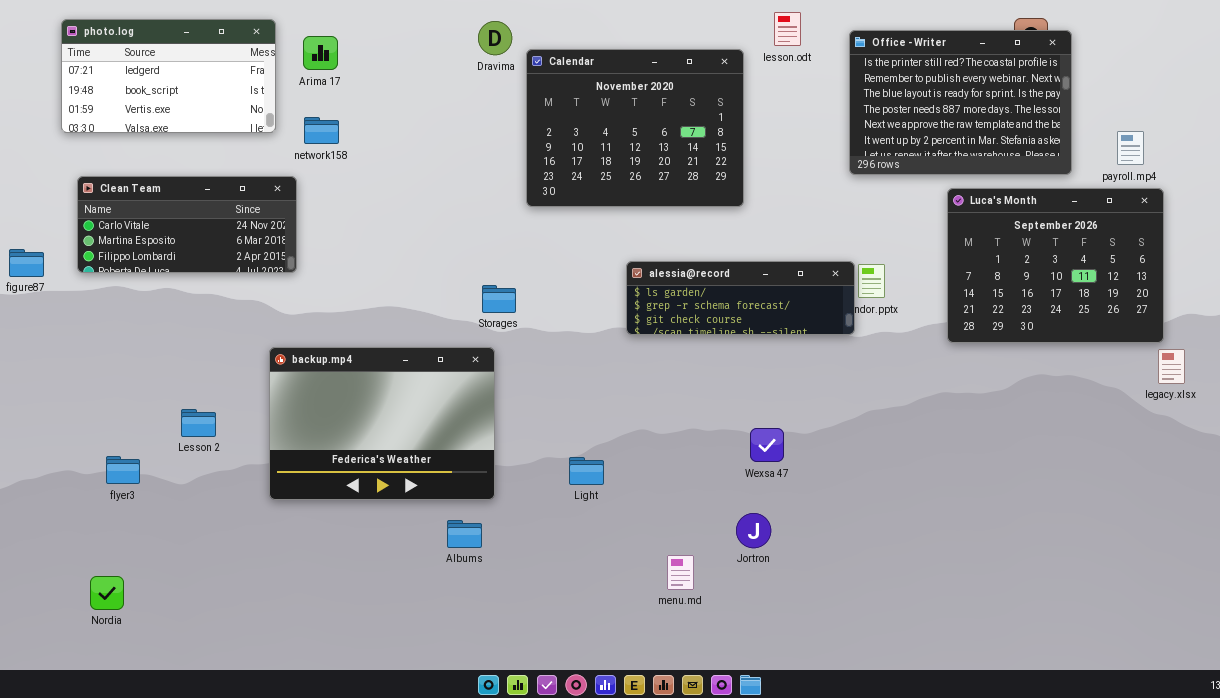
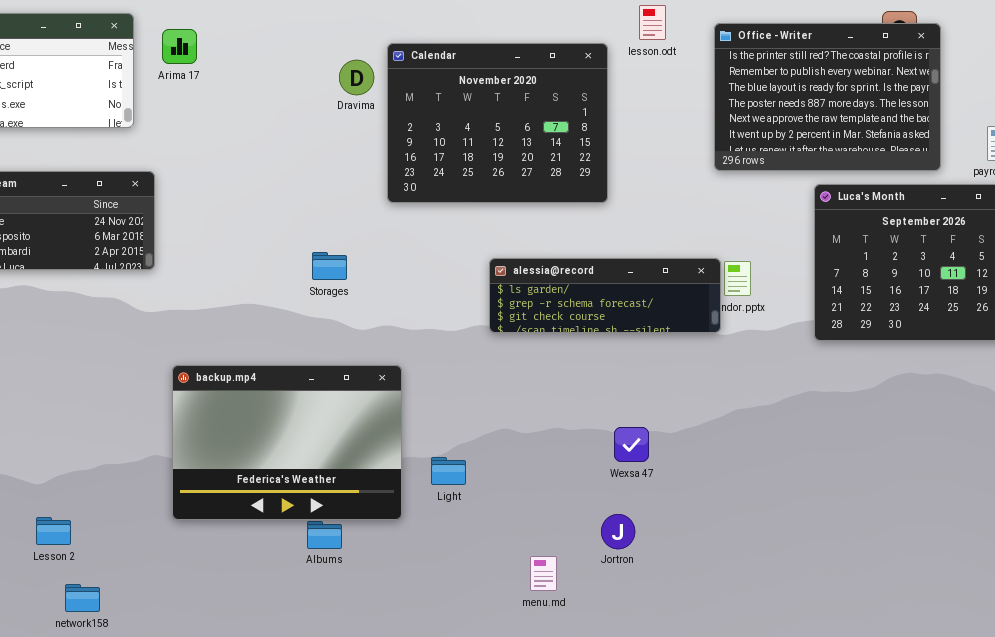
Dravima: [478,21,512,55] -> [339,60,374,95], moved
network158: [304,117,339,144] -> [65,584,100,612], moved
Storages: [482,285,516,313] -> [312,252,347,280], moved
backup.mp4: [269,347,495,500] -> [172,365,402,520], moved
Lesson 2: [181,409,216,437] -> [36,517,71,545], moved

